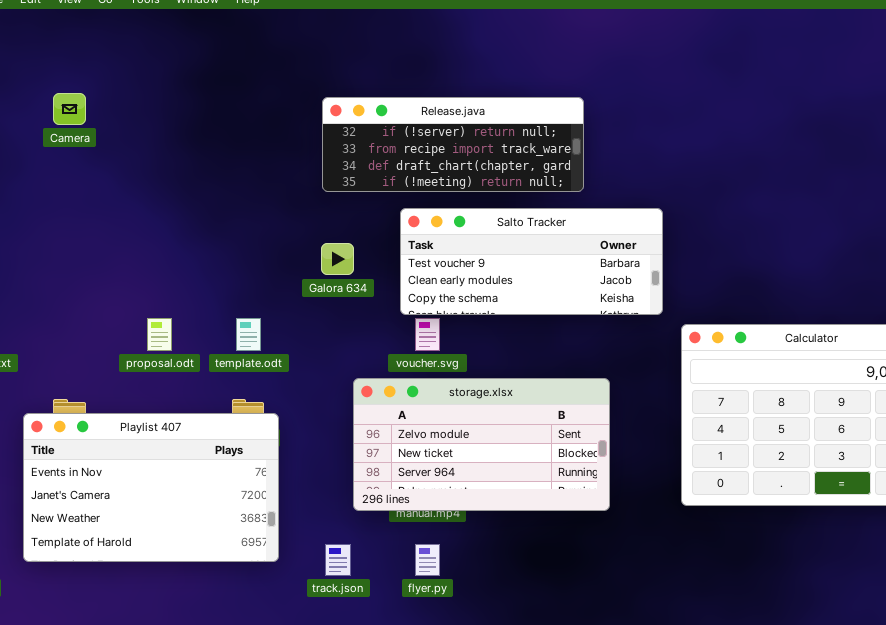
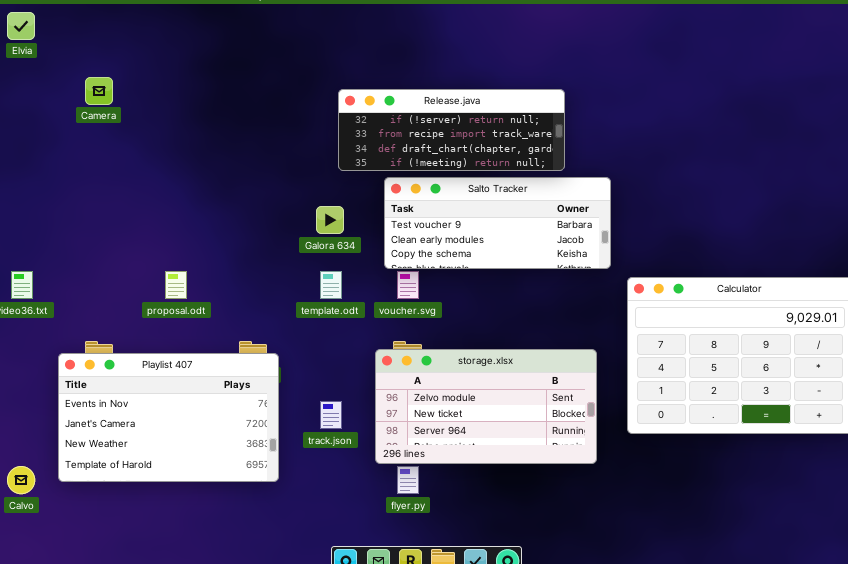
Release.java: [322,97,584,192] -> [338,89,565,171], moved
template.odt: [236,318,261,351] -> [320,271,342,299], moved
storage.xlsx: [353,378,610,511] -> [375,349,597,464], moved
track.json: [325,544,351,576] -> [320,401,342,429], moved

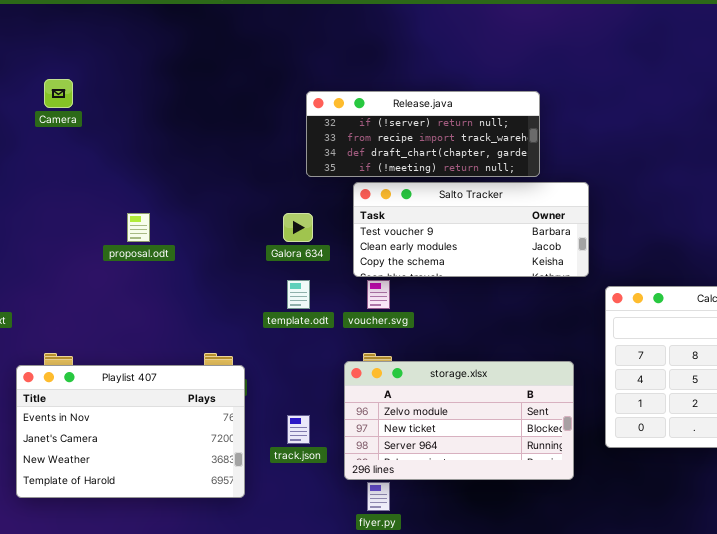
proposal.odt: [165,271,187,299] -> [127,213,150,242], moved

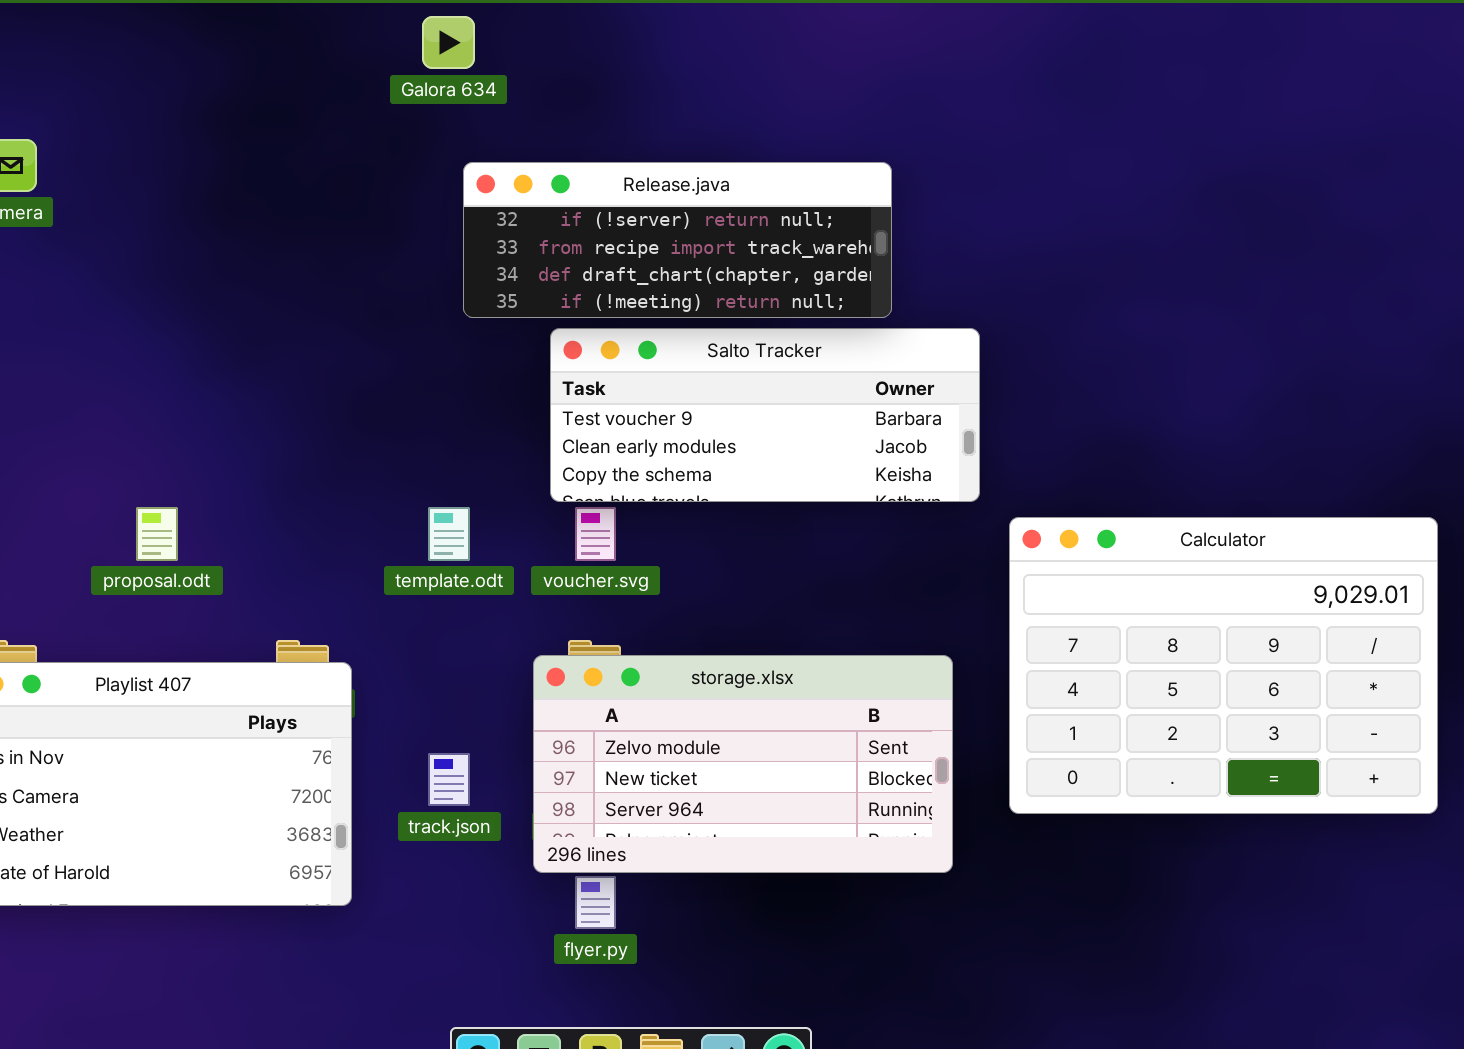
proposal.odt: [127,213,150,242] -> [136,507,178,561], moved
Galora 634: [283,213,313,242] -> [422,16,475,69], moved

